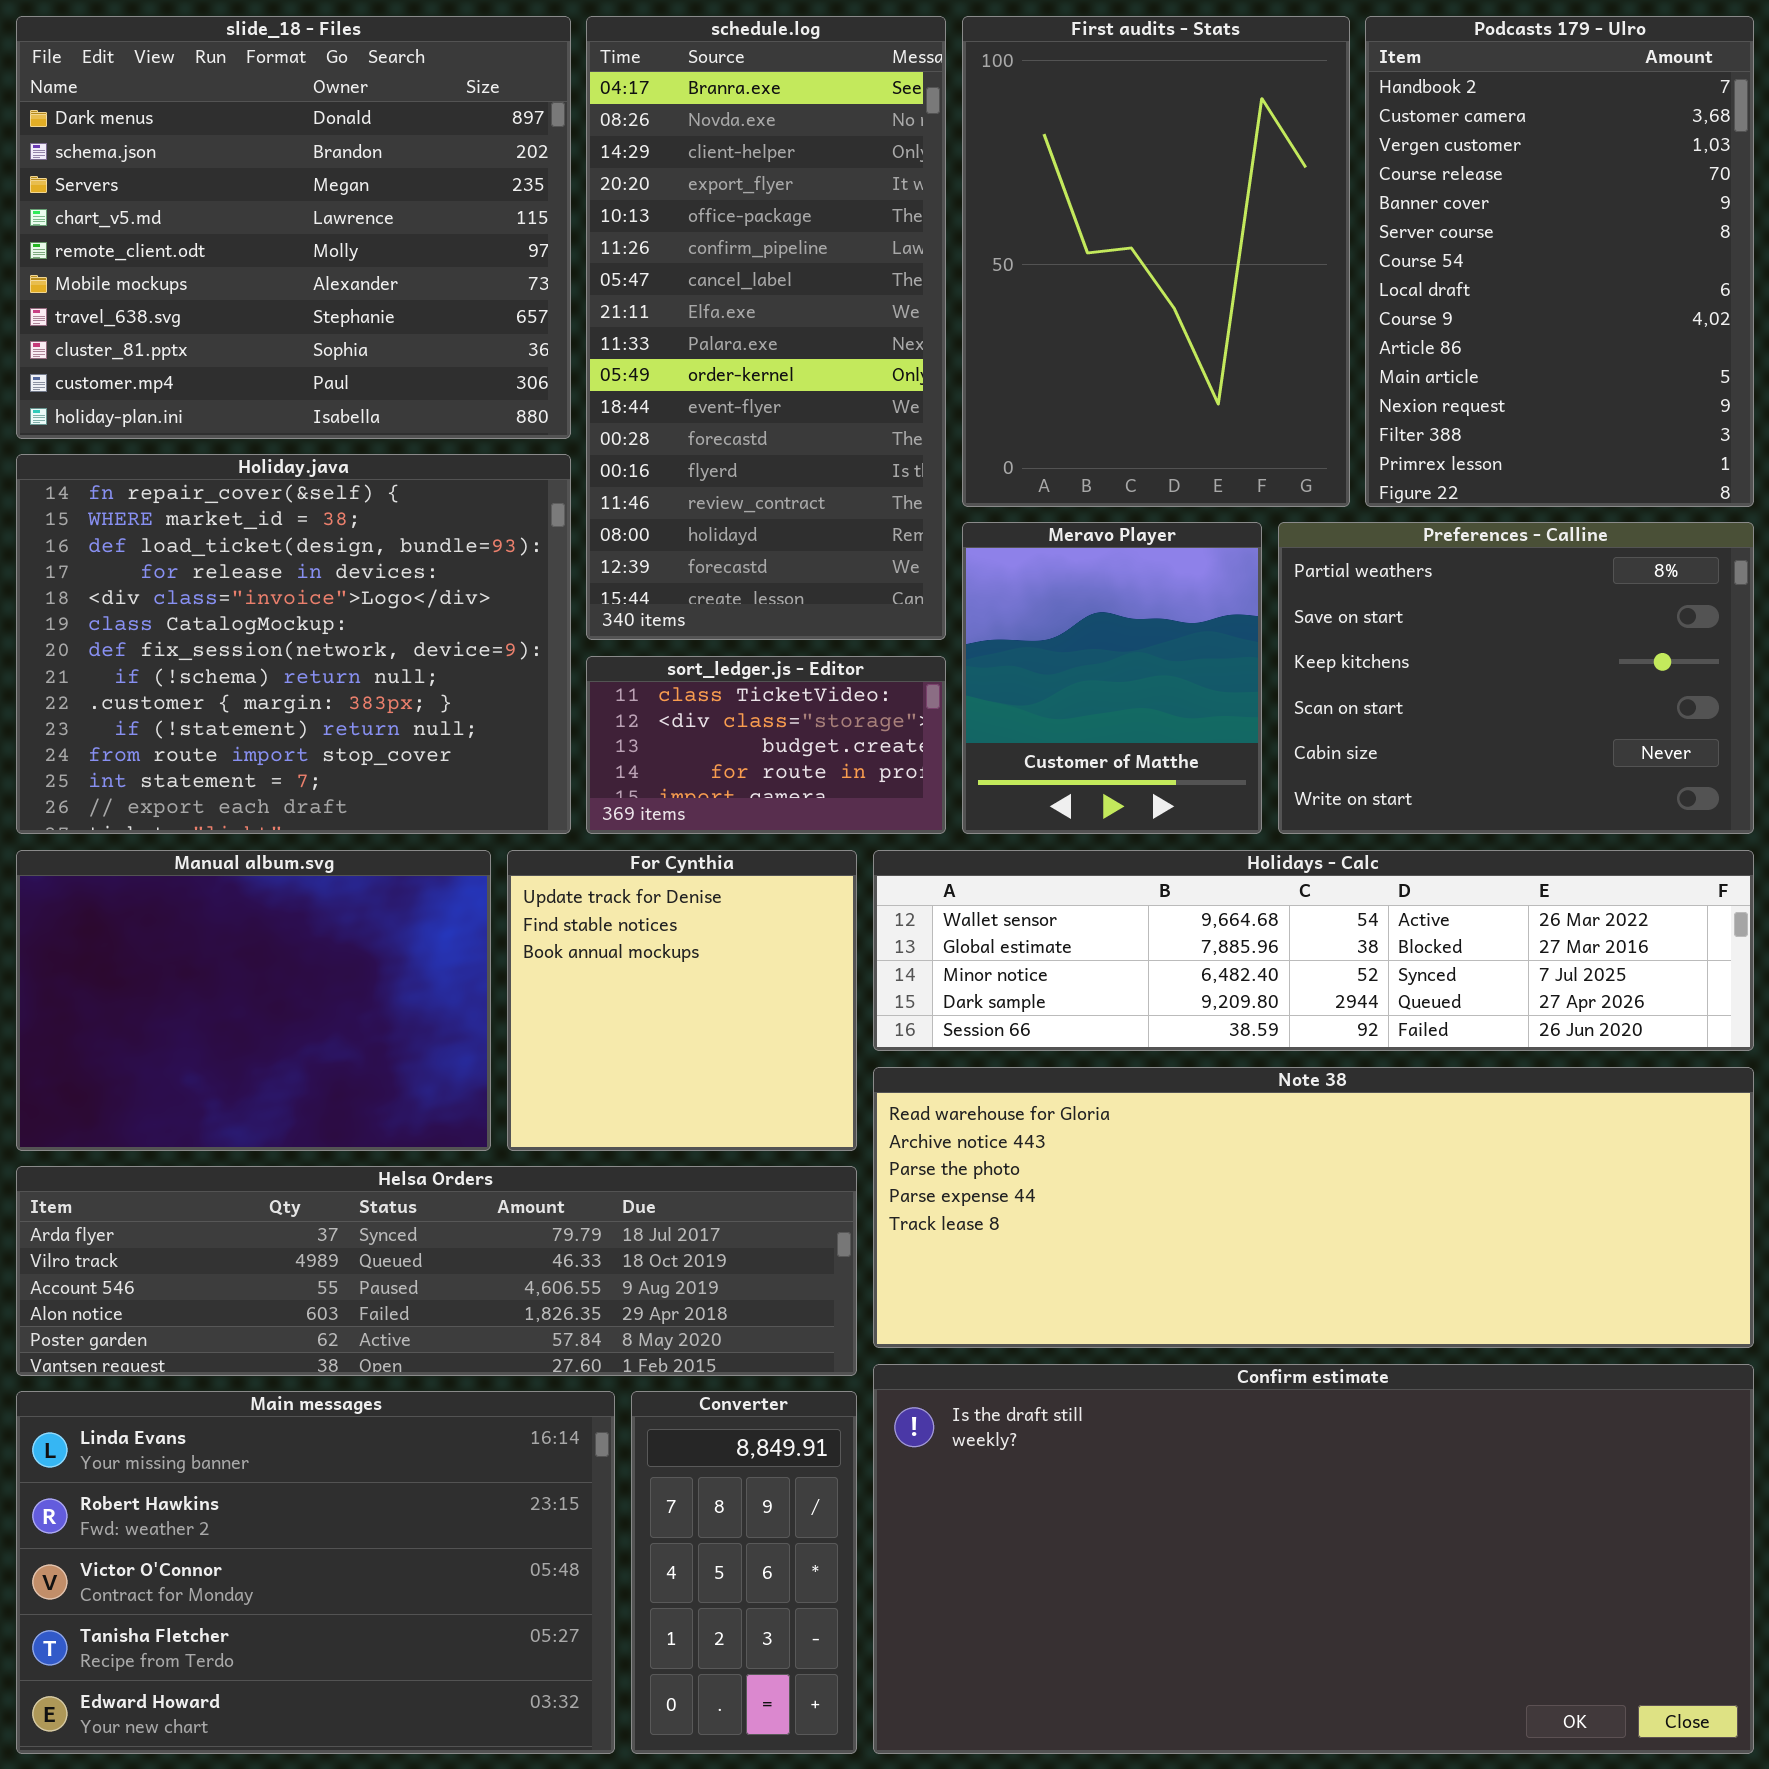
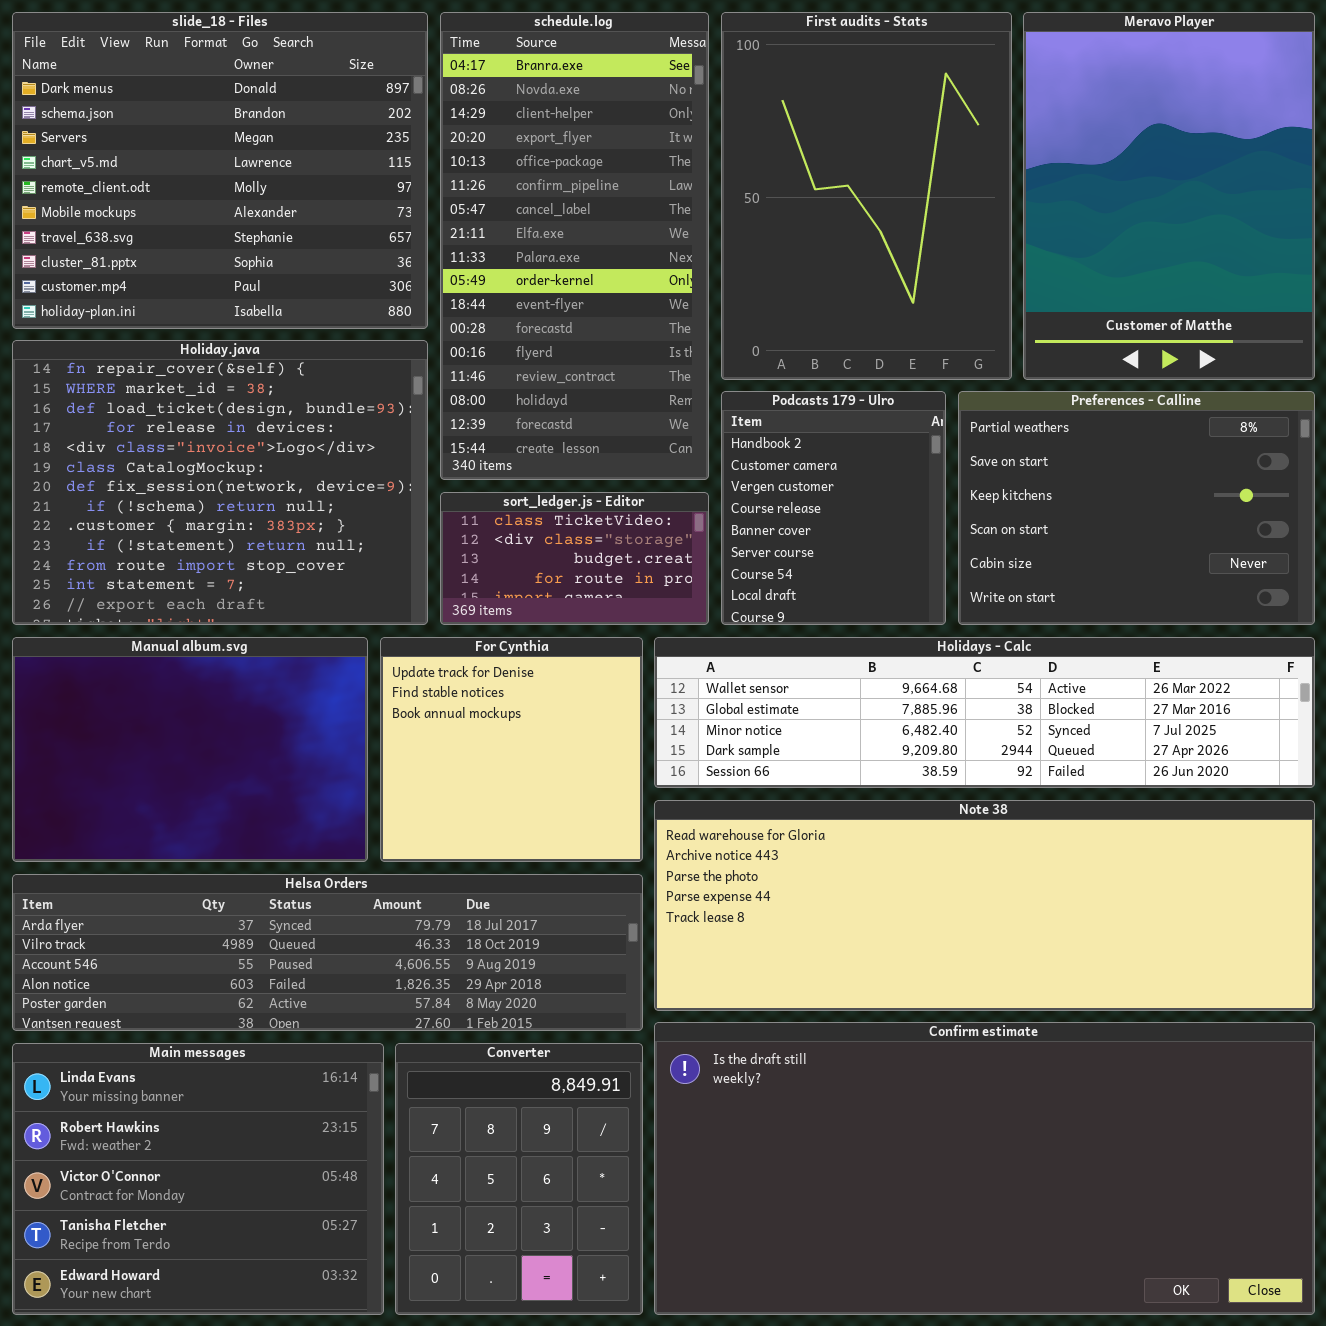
Podcasts 179 - Ulro: [1365,16,1754,507] -> [721,391,946,625], moved, resized
Meravo Player: [962,522,1262,834] -> [1023,12,1315,380], moved, resized
Main messages: [16,1391,615,1754] -> [12,1043,384,1315], resized
Converter: [631,1391,857,1754] -> [395,1043,643,1315], resized

